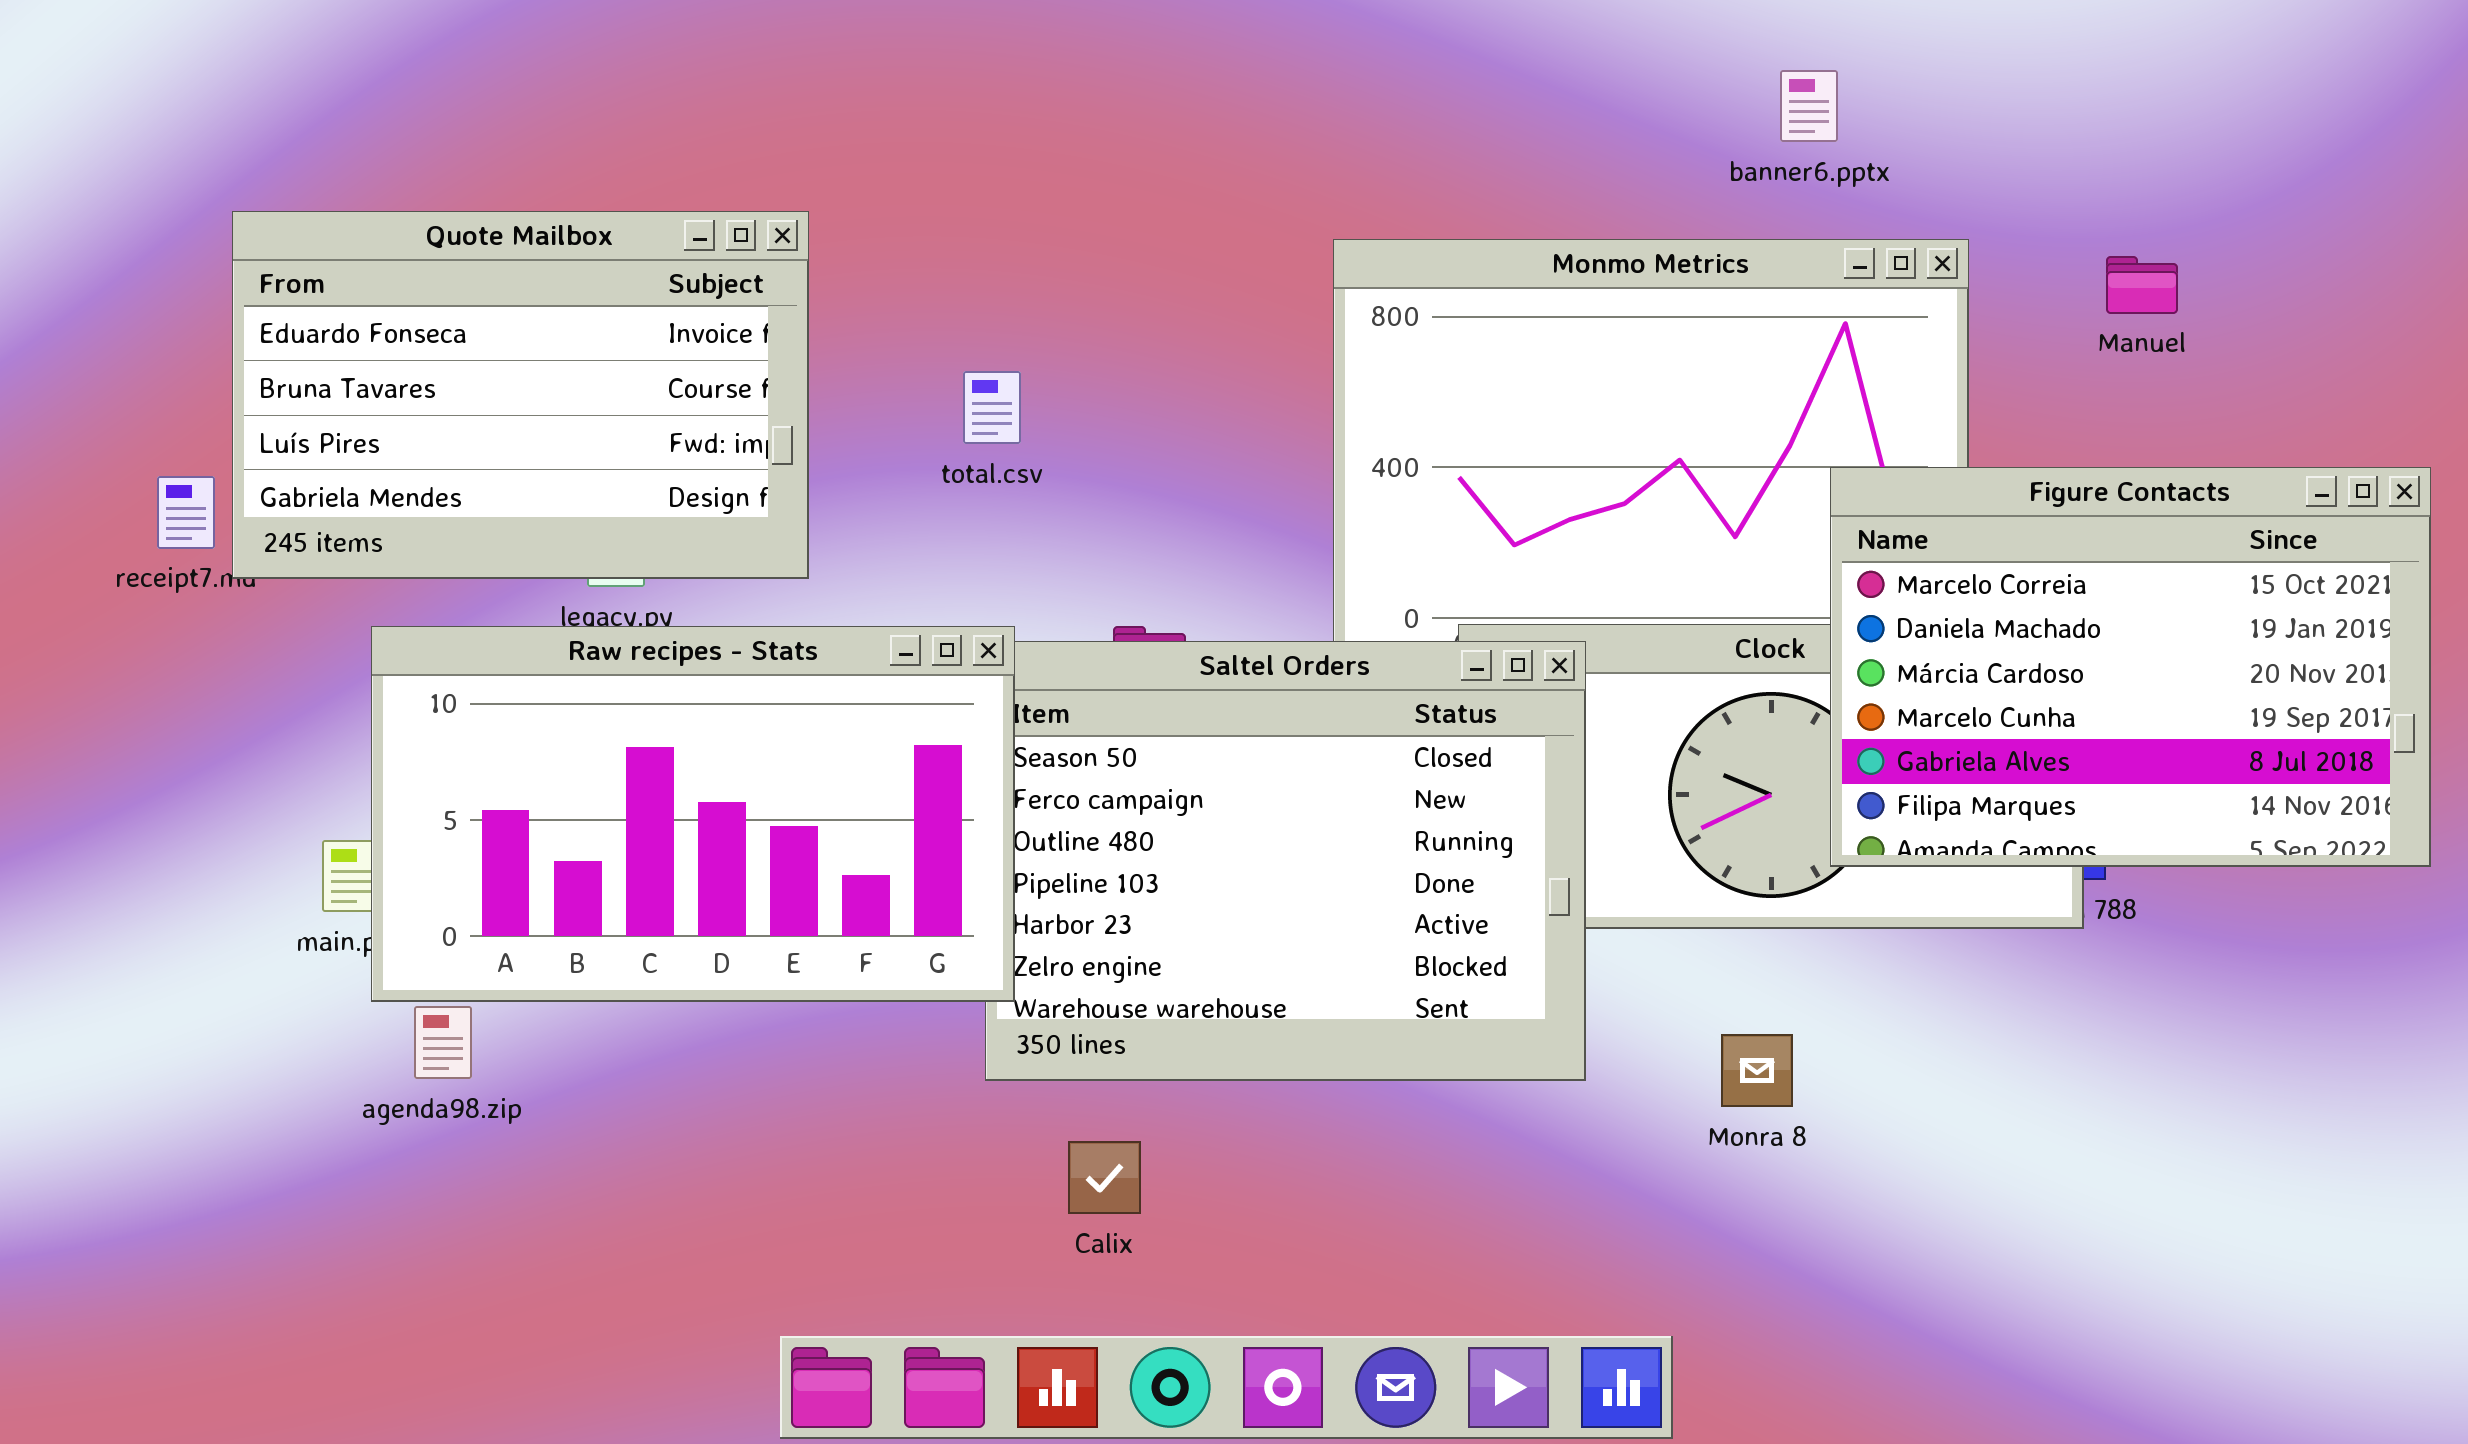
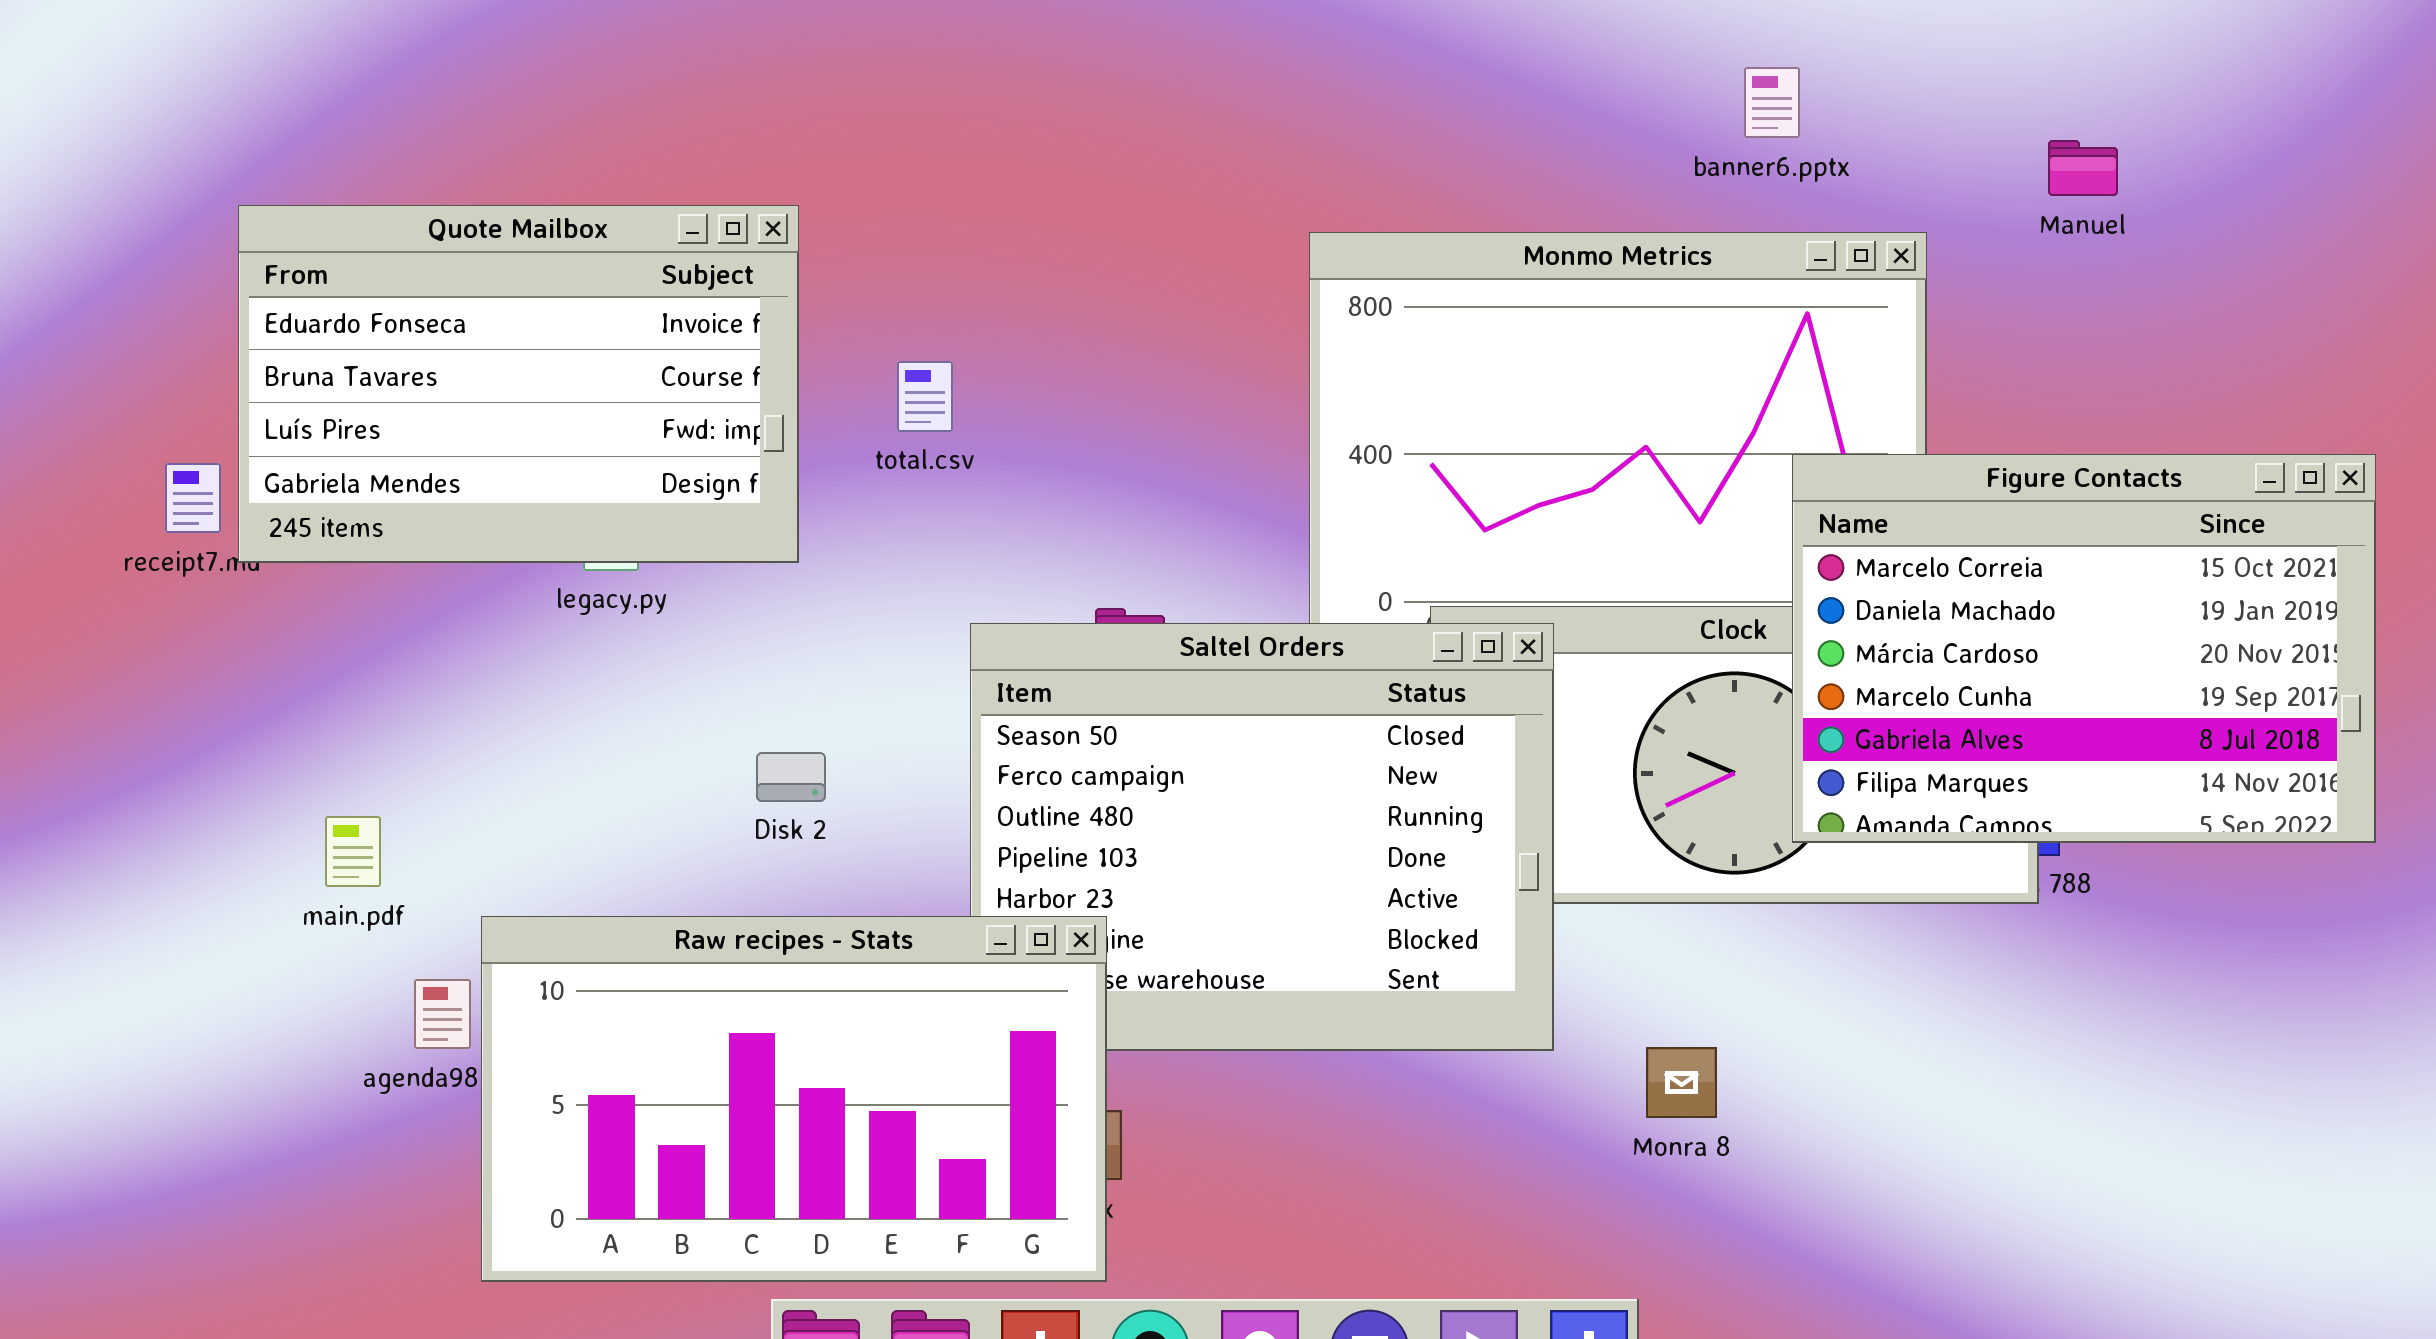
Manuel: [2106,256,2178,314] -> [2048,140,2118,196], moved
total.csv: [963,371,1021,444] -> [897,361,953,432], moved
Raw recipes - Stats: [371,626,1015,1002] -> [481,916,1107,1282], moved
Monra 8: [1721,1034,1793,1107] -> [1646,1047,1717,1118], moved

